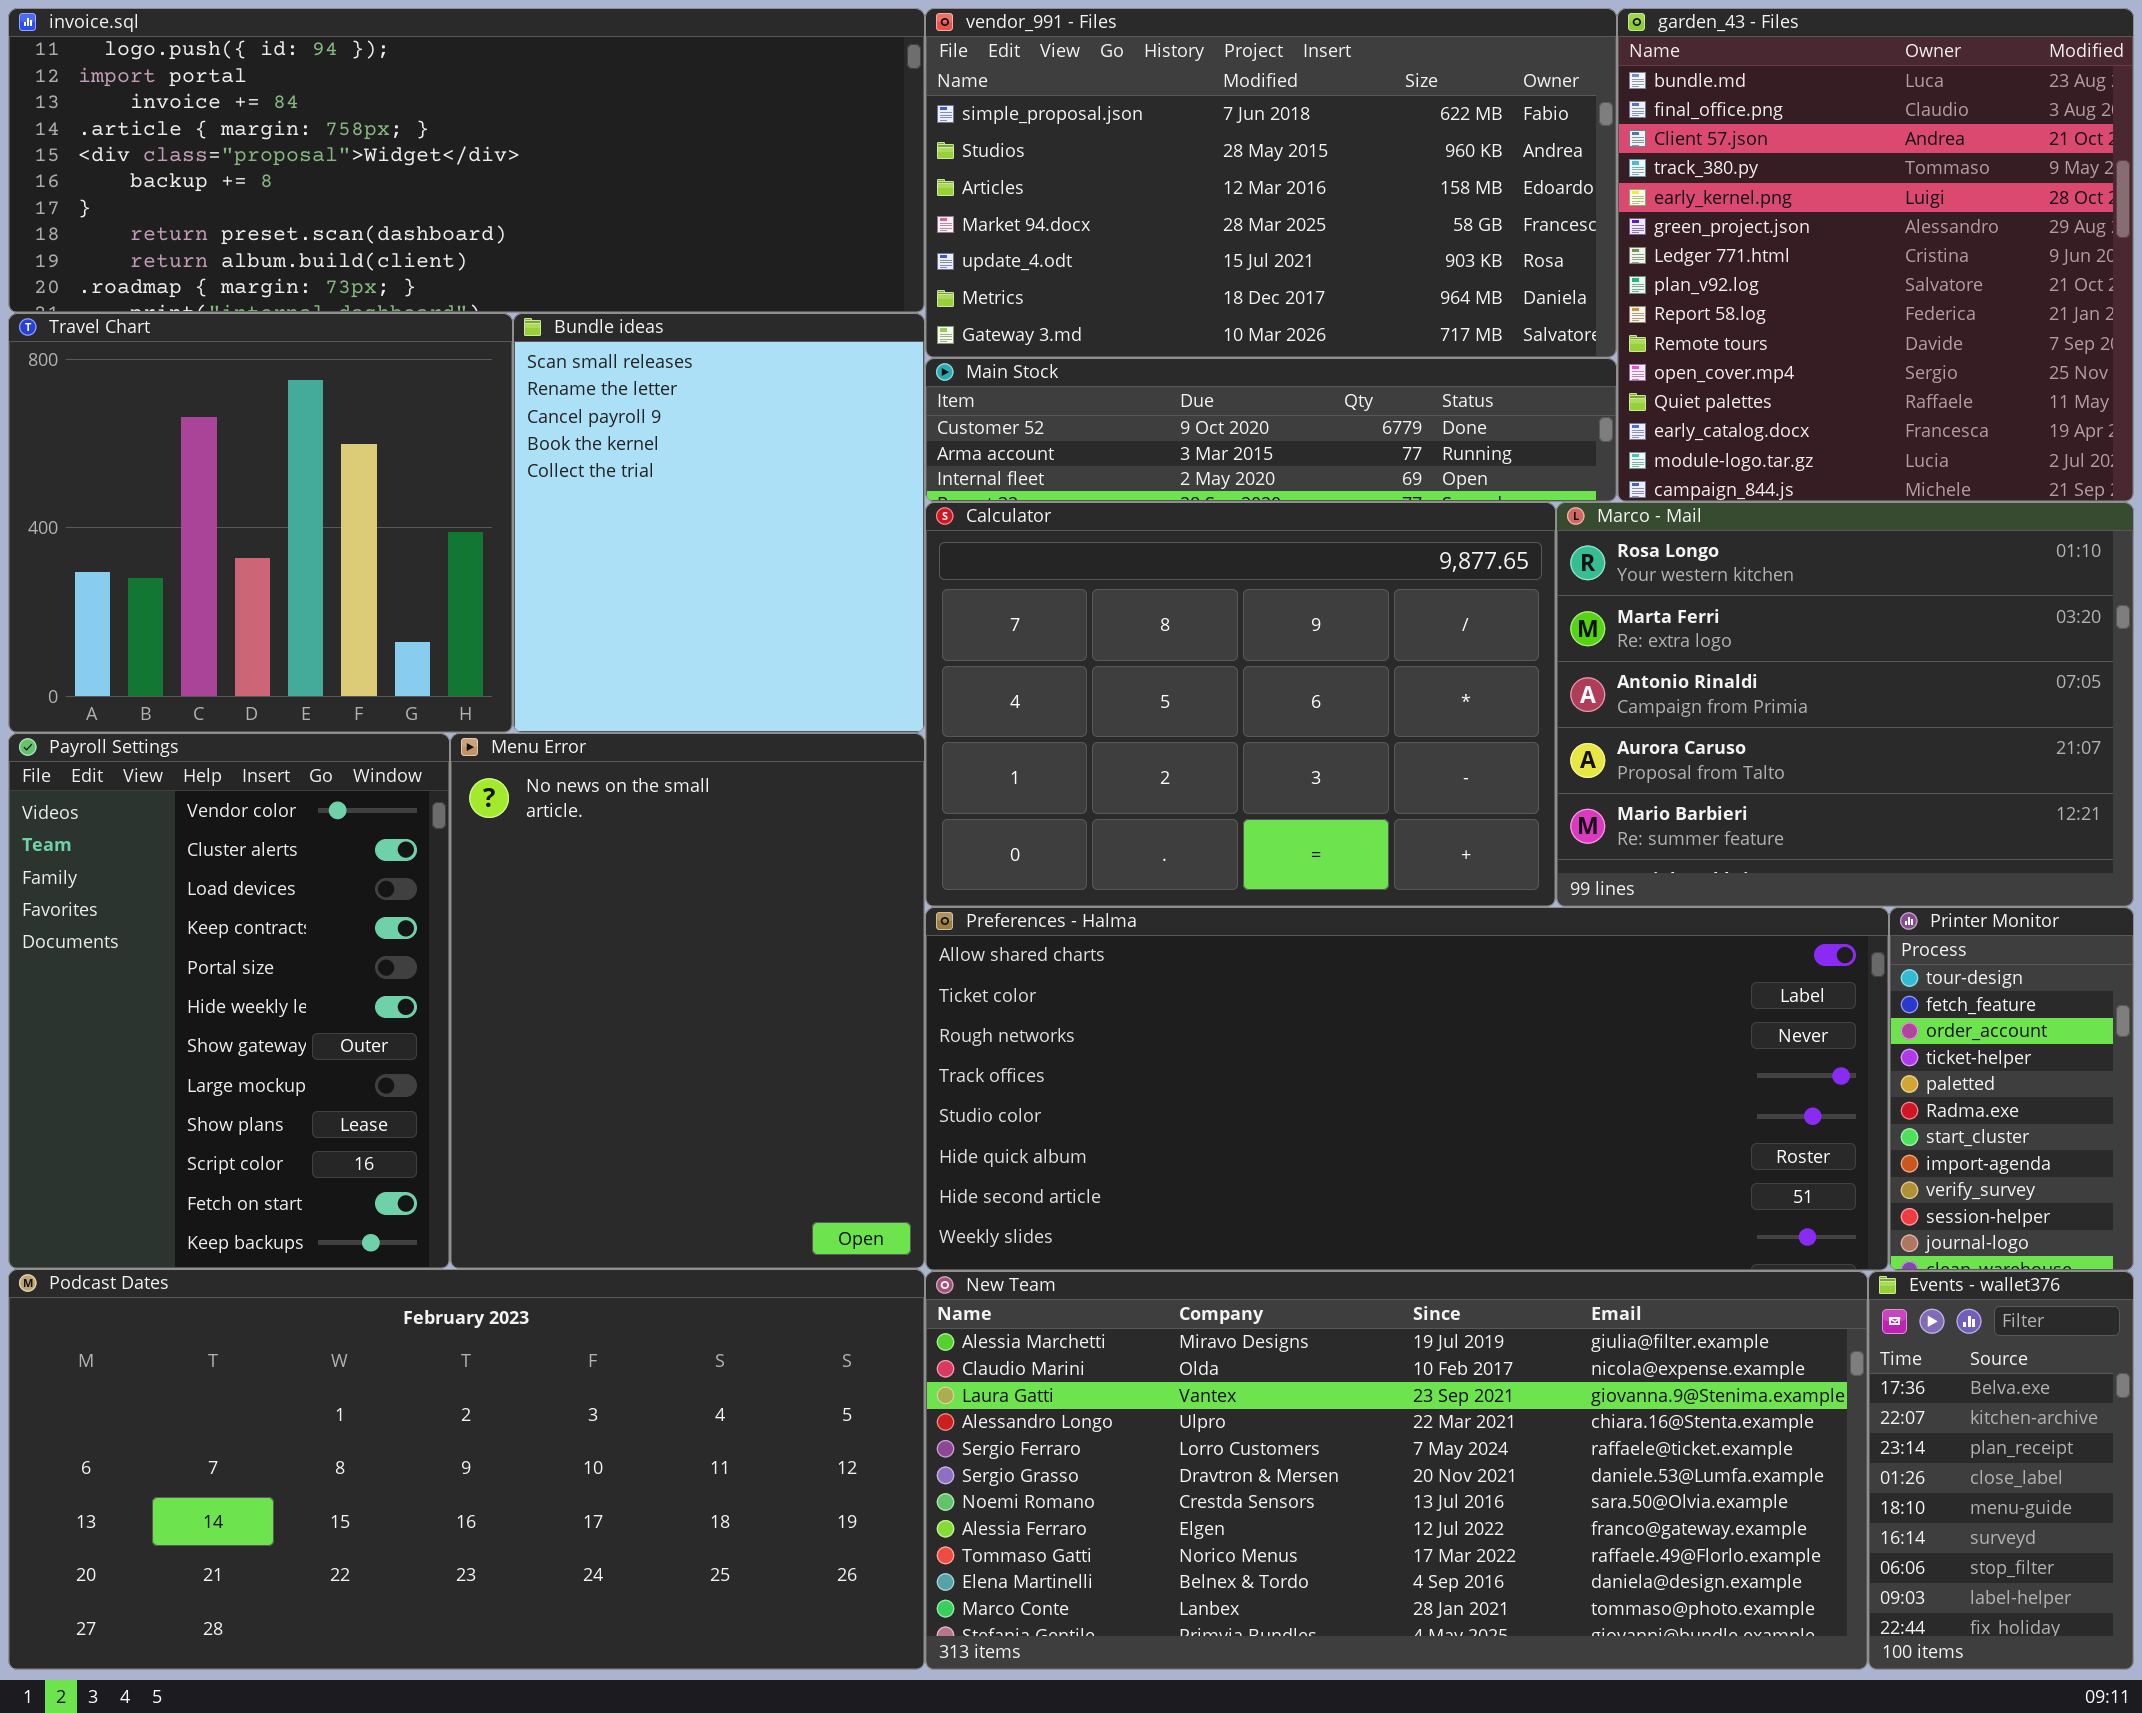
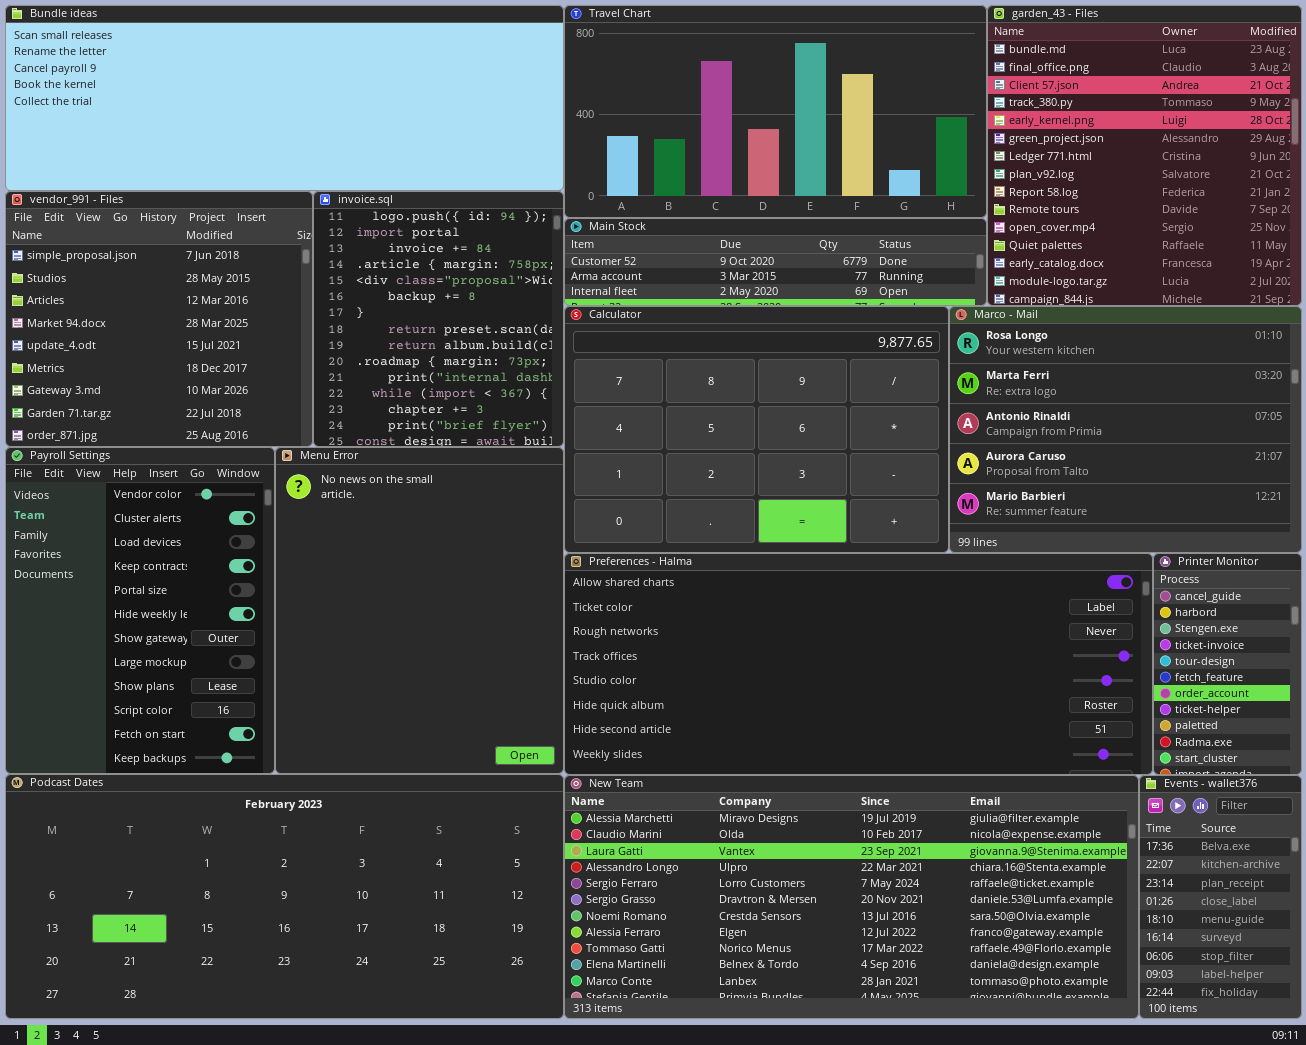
invoice.sql: [8,8,925,313] -> [313,191,564,447], moved, resized
vendor_991 - Files: [925,8,1617,358] -> [5,191,313,447], moved, resized
Travel Chart: [8,313,513,733] -> [564,5,987,218], moved, resized
Bundle ideas: [513,313,925,733] -> [5,5,564,191], moved, resized
Printer Monitor: [1889,907,2134,1271] -> [1153,553,1302,775], scrolled up 4 rows

